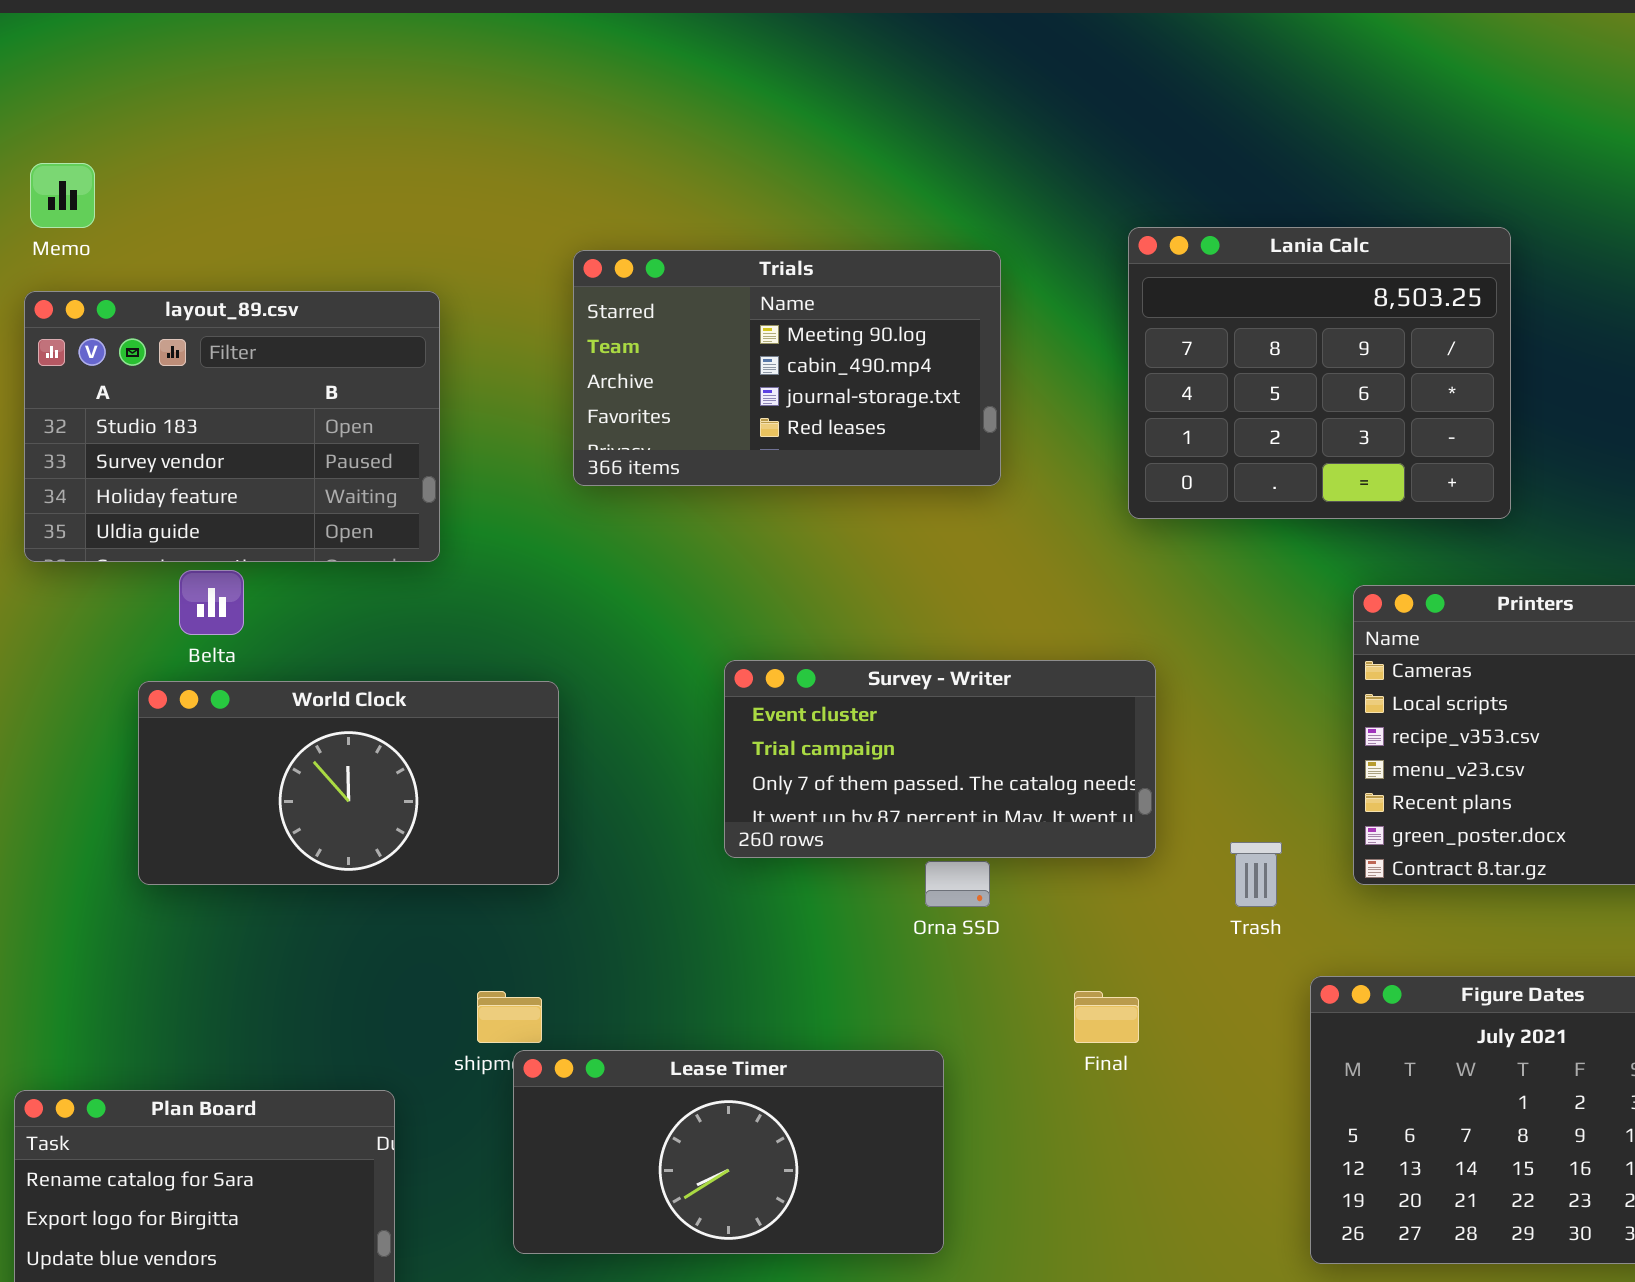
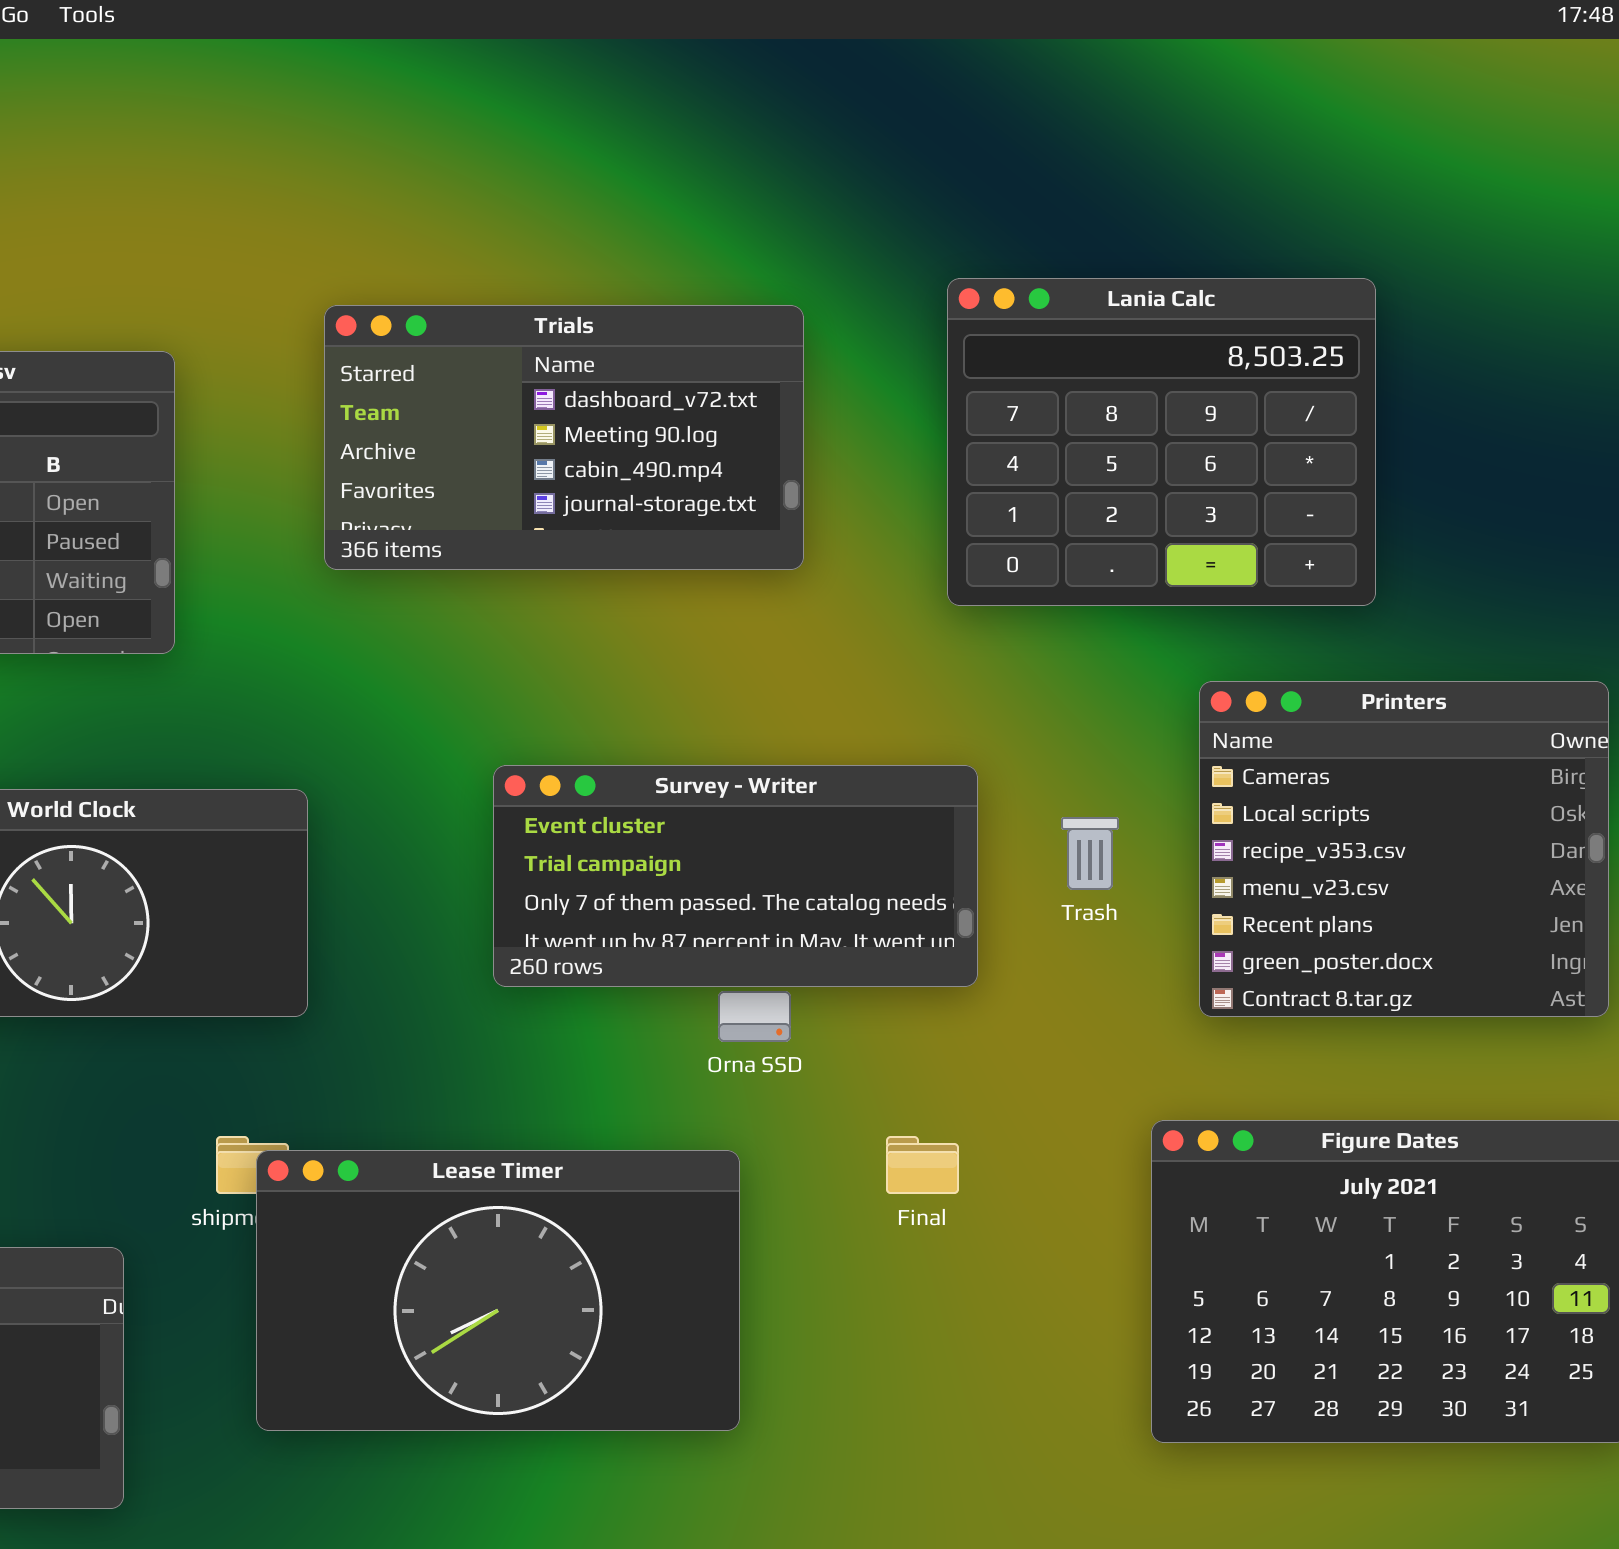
Trials: [573,250,1001,486] -> [324,305,804,570], scrolled up 1 row
Trash: [1230,842,1282,907] -> [1061,817,1119,890], moved
Lease Timer: [513,1050,944,1254] -> [256,1150,740,1431], resized

